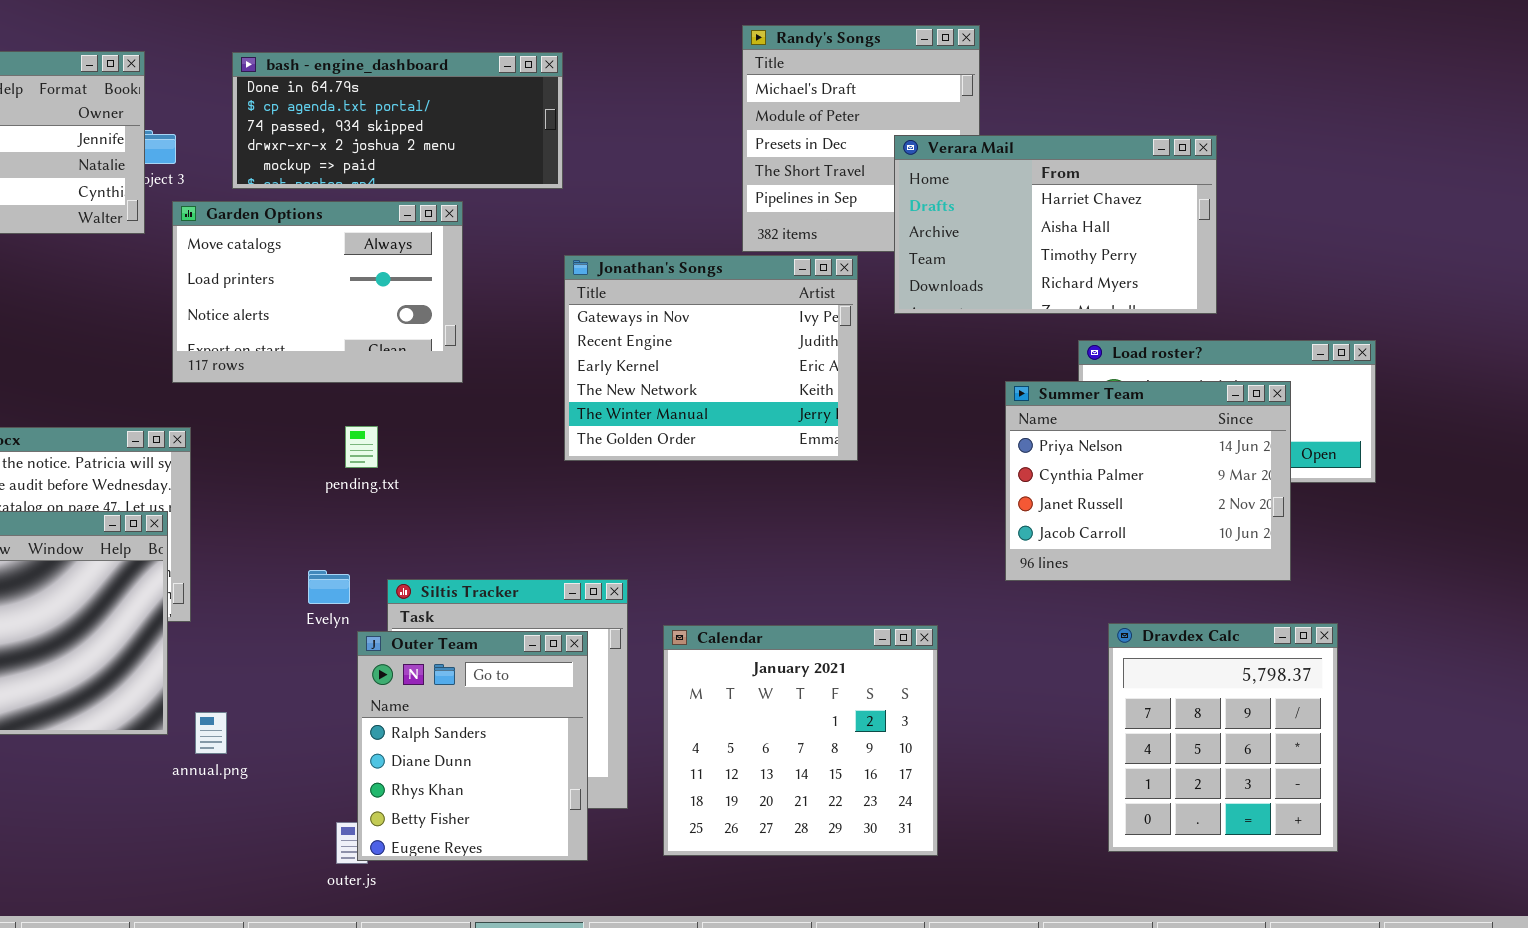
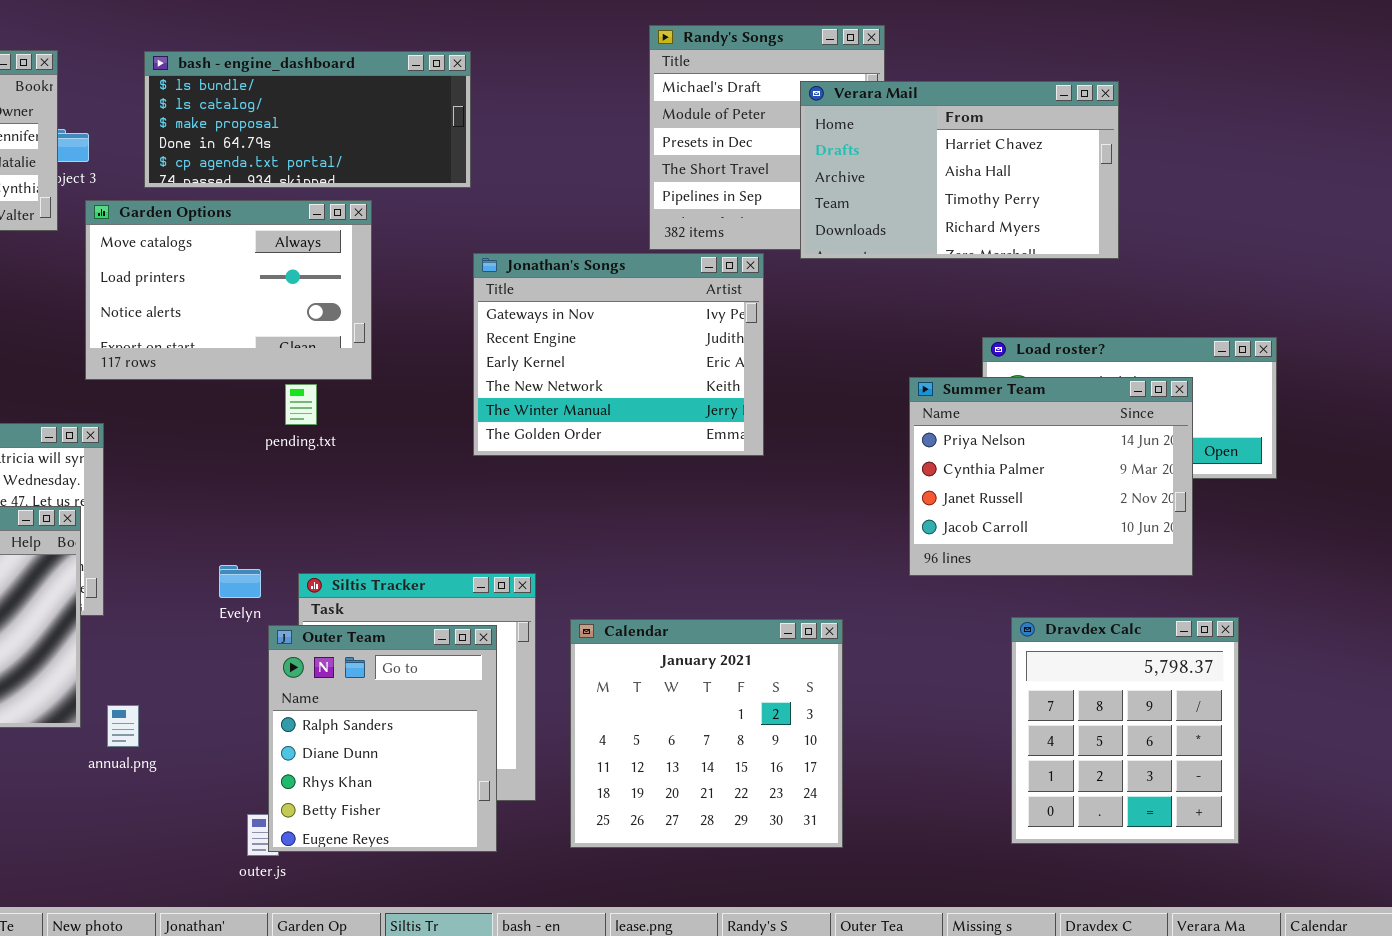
bash - engine_dashboard: [232,52,563,189] -> [144,51,471,188], scrolled up 3 rows
Verara Mail: [894,135,1217,314] -> [800,81,1119,259], moved
pending.txt: [345,426,378,468] -> [285,384,317,425], moved

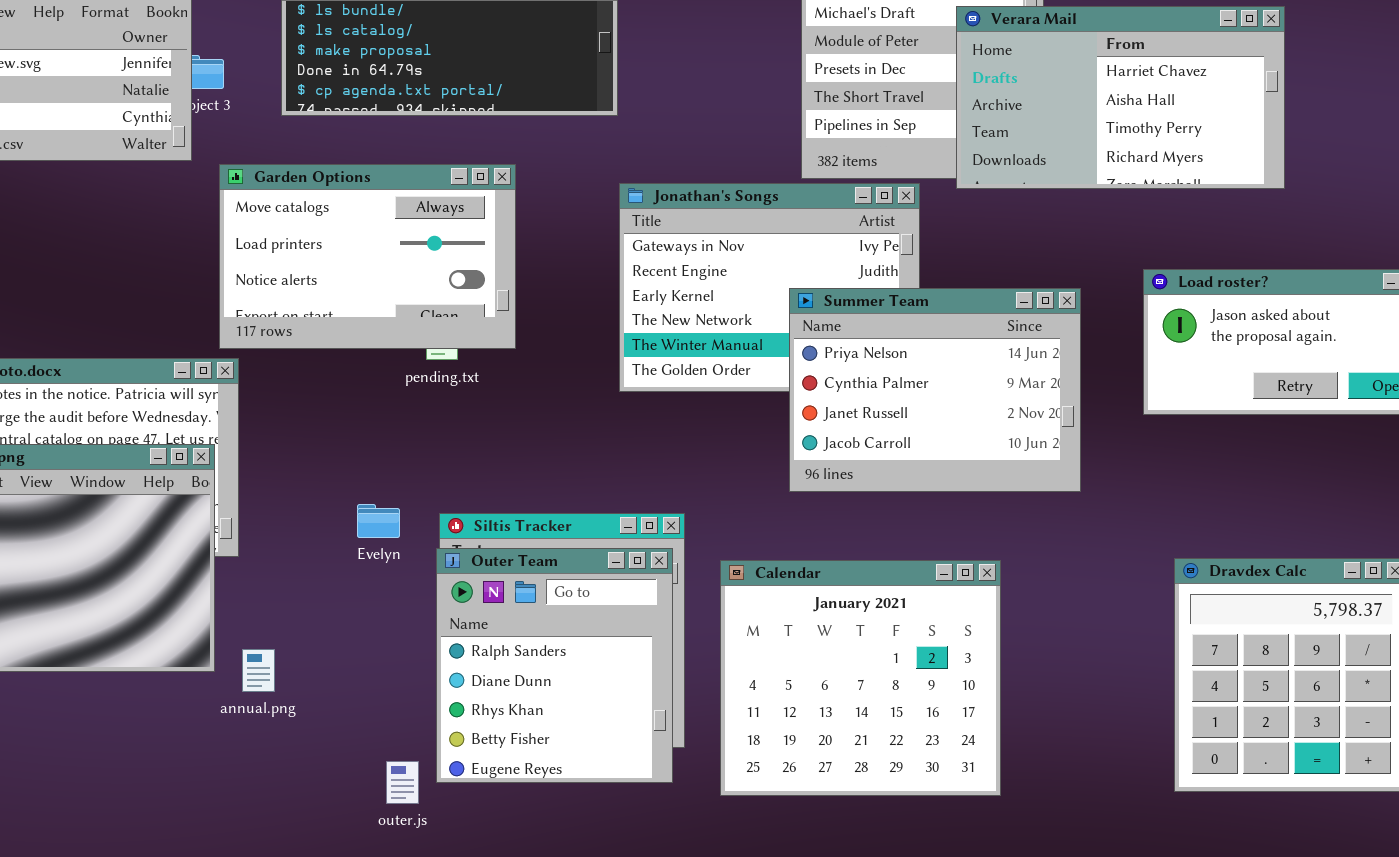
Garden Options: [85,200,372,380] -> [219,164,516,349], moved
Summer Team: [909,377,1193,576] -> [789,288,1081,492], moved
Outer Team: [268,625,497,852] -> [436,548,673,783], moved

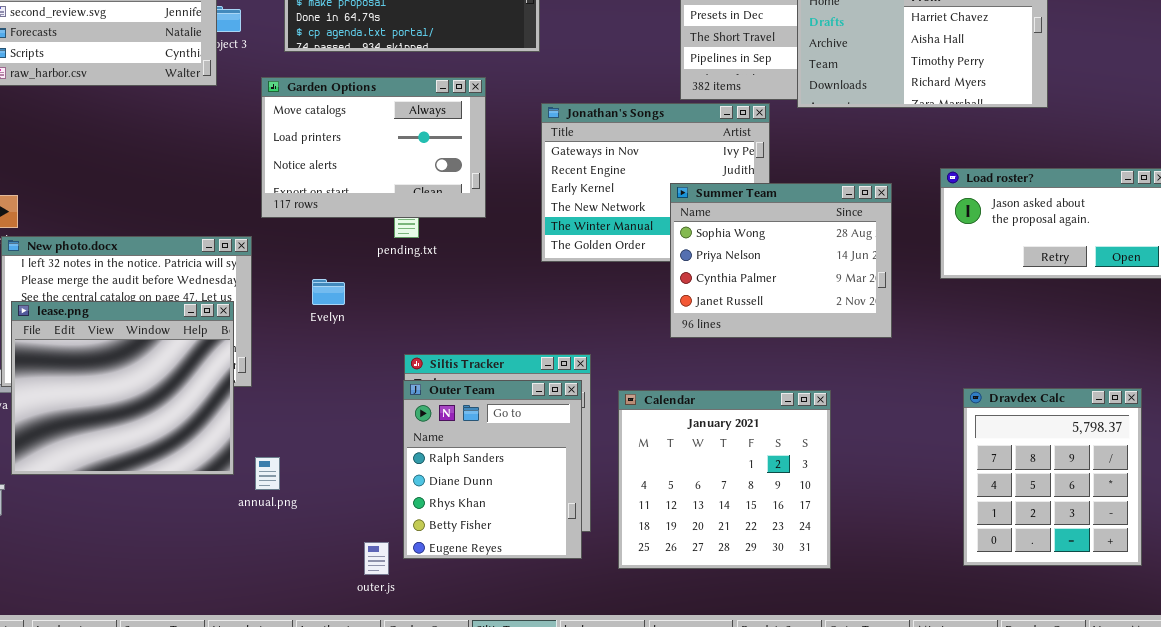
Garden Options: [219,164,516,349] -> [261,77,486,218], moved
Summer Team: [789,288,1081,492] -> [670,183,892,338], scrolled up 1 row
Evelyn: [357,504,400,538] -> [312,279,345,305], moved

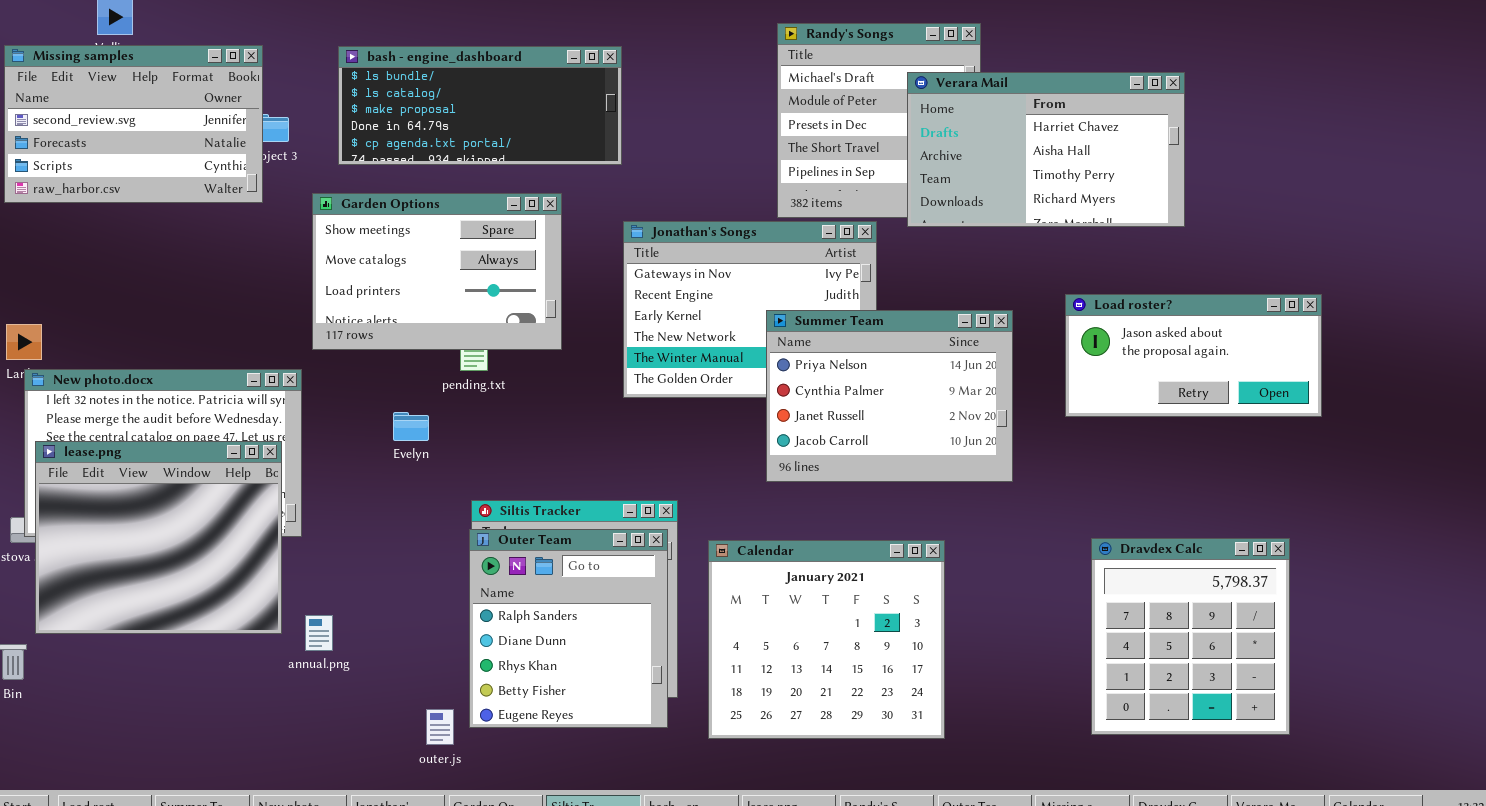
Garden Options: [261,77,486,218] -> [312,193,562,350], scrolled up 1 row
Summer Team: [670,183,892,338] -> [766,310,1013,482], scrolled down 1 row
Evelyn: [312,279,345,305] -> [393,412,429,441], moved

